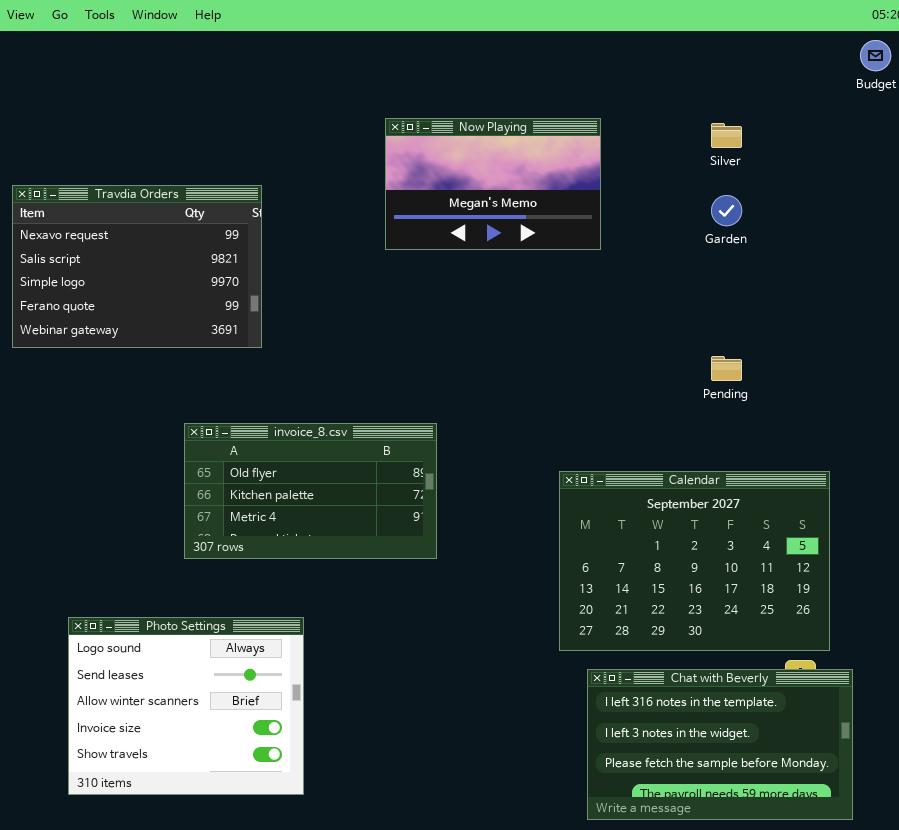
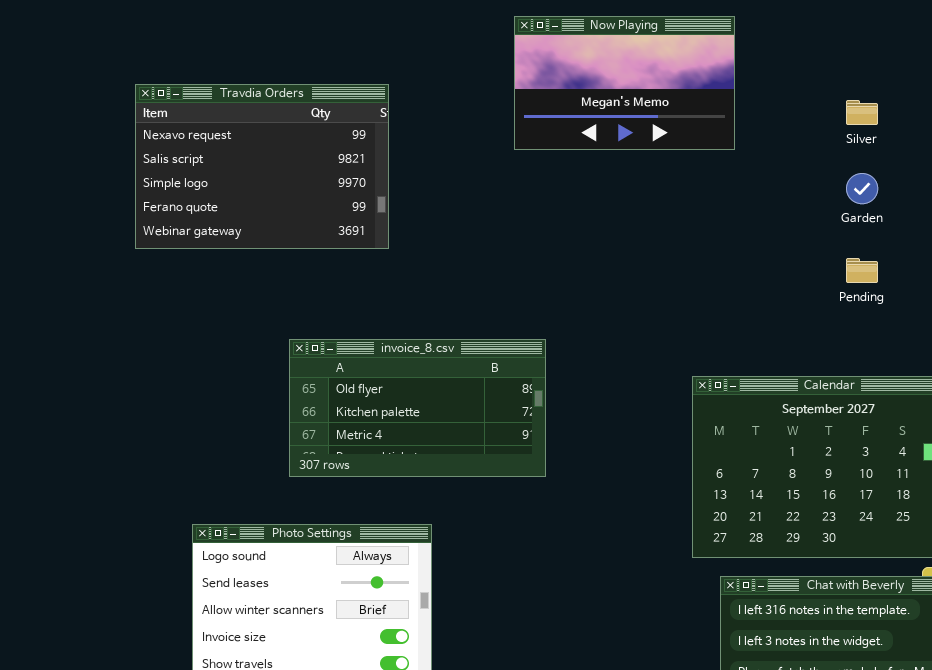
Silver: [711,123,742,148] -> [846,100,878,125], moved
Garden: [711,195,742,226] -> [846,173,878,204], moved
invoice_8.csv: [184,423,437,559] -> [289,339,546,477], moved

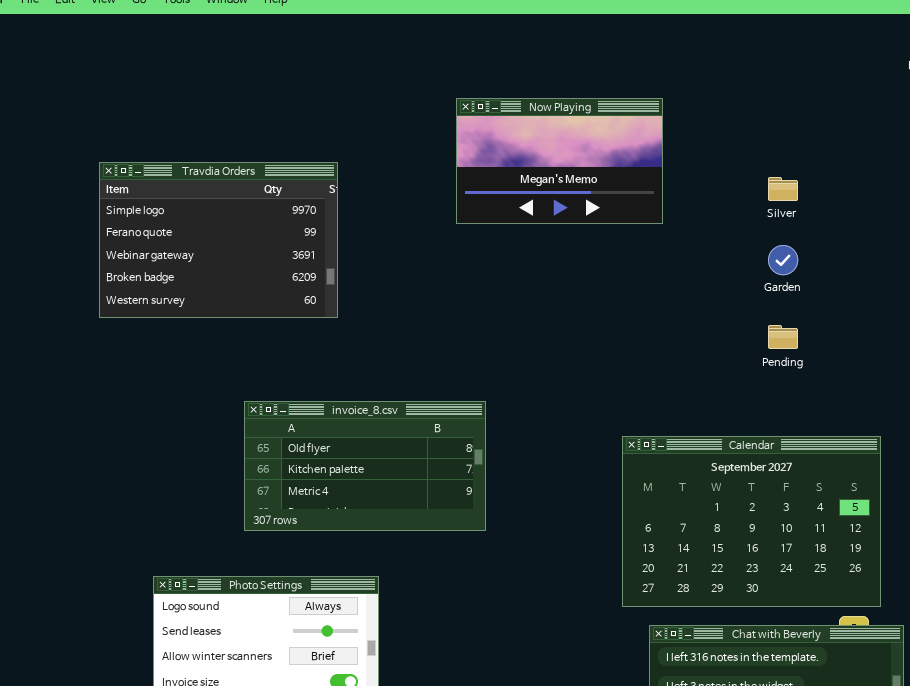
Travdia Orders: [135,84,389,249] -> [99,162,338,318], scrolled down 2 rows

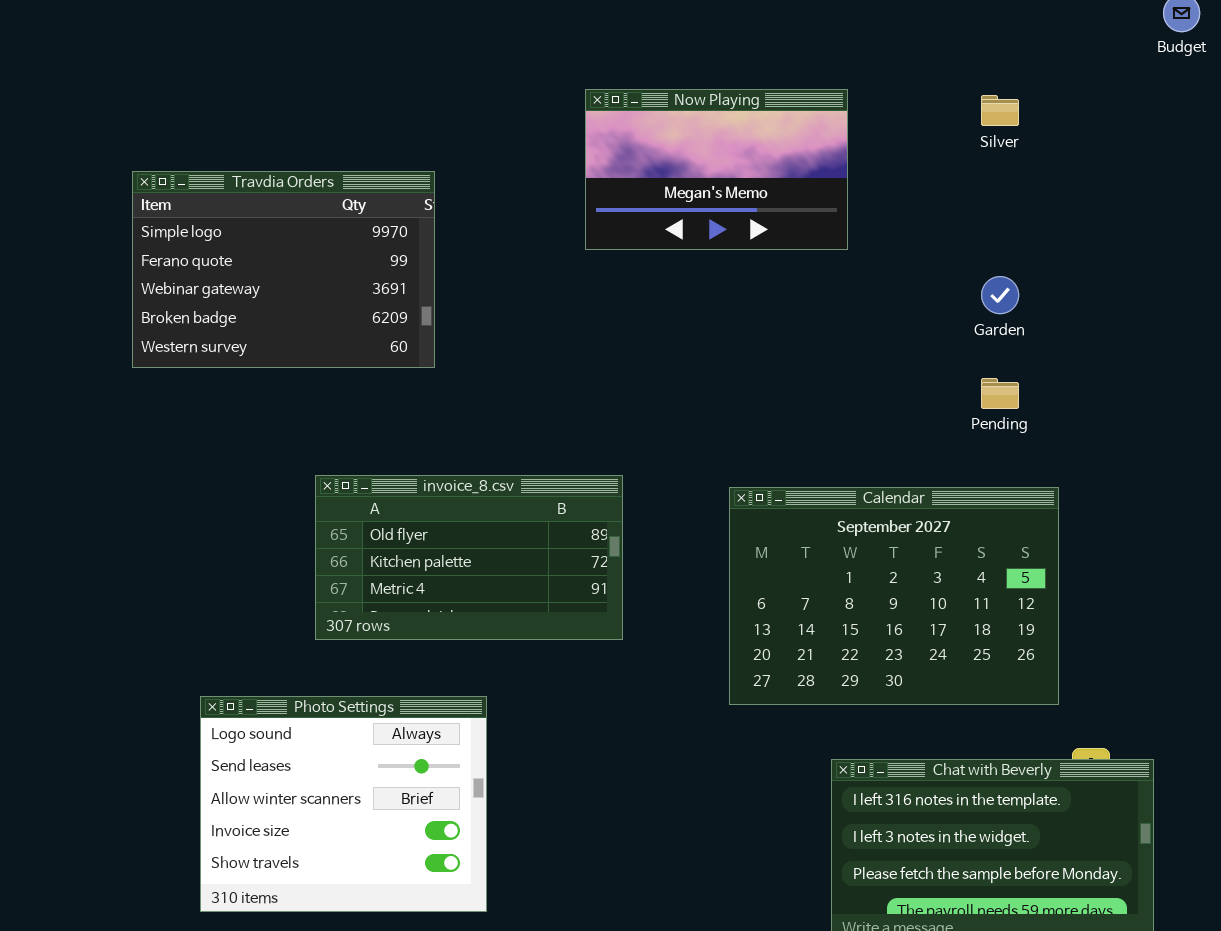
Silver: [768,177,798,201] -> [981,95,1019,126], moved
Calendar: [622,436,881,607] -> [729,487,1059,705], moved

